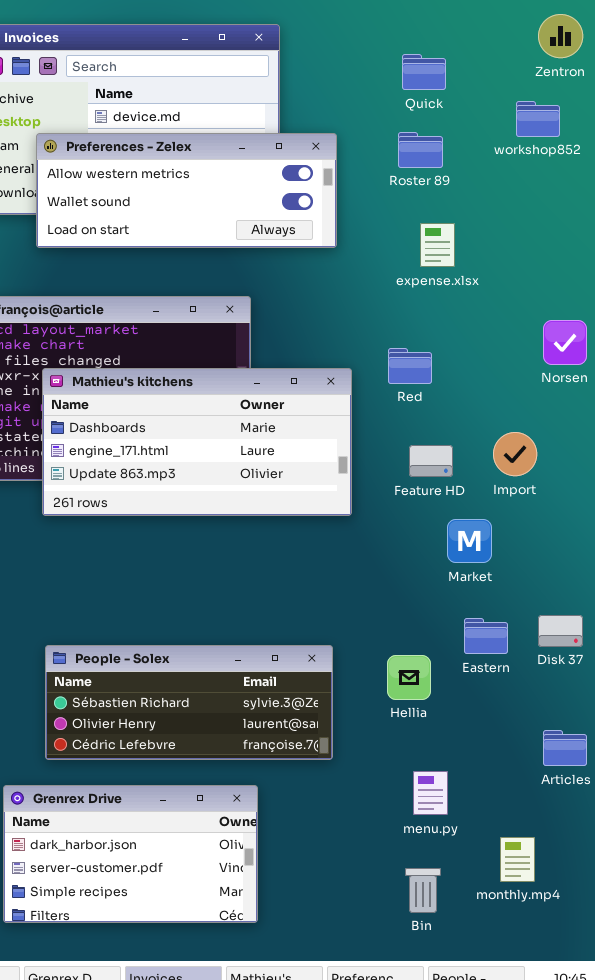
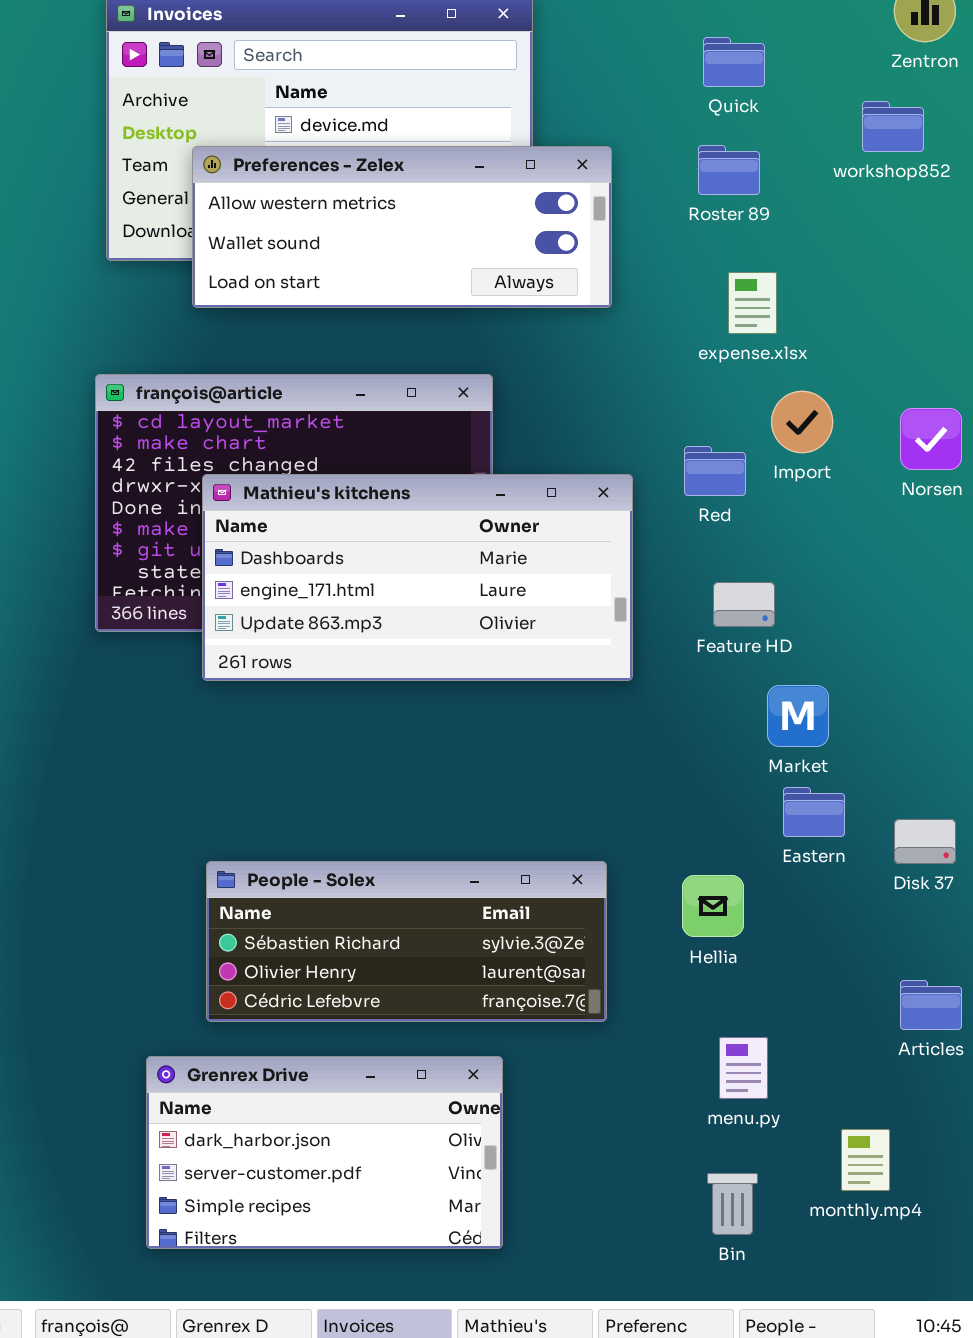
Import: [493,432,537,476] -> [771,391,833,453], moved
Eastern: [464,618,508,654] -> [783,787,845,837], moved

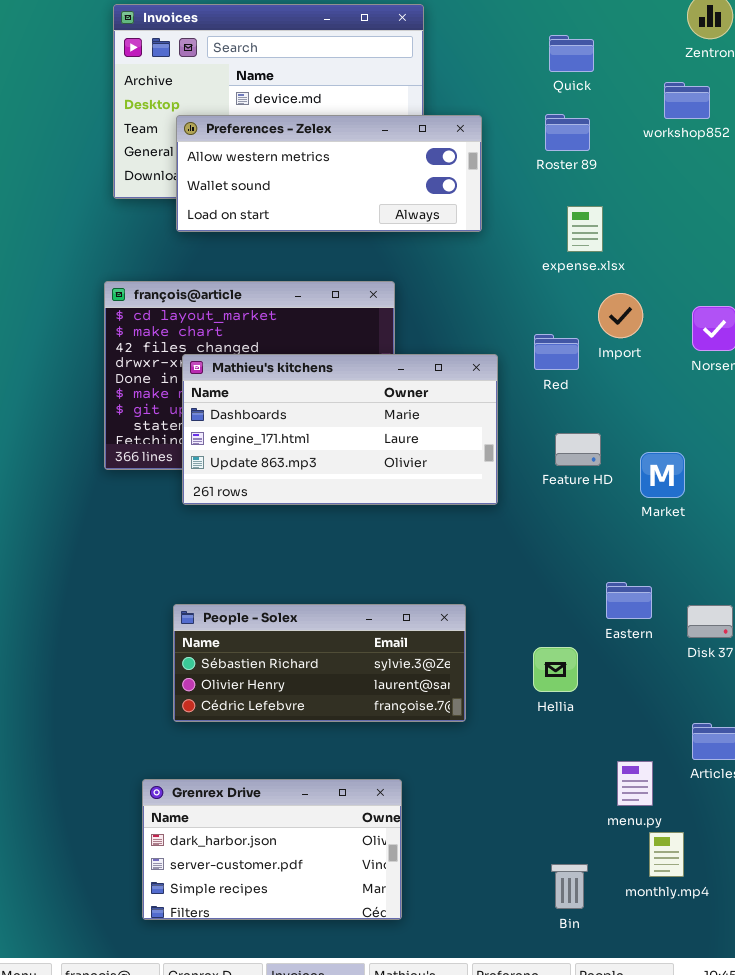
Market: [767,685,829,747] -> [640,452,685,498], moved
People - Solex: [206,861,607,1022] -> [173,604,466,722], moved
menu.py: [719,1037,768,1099] -> [617,761,653,806], moved

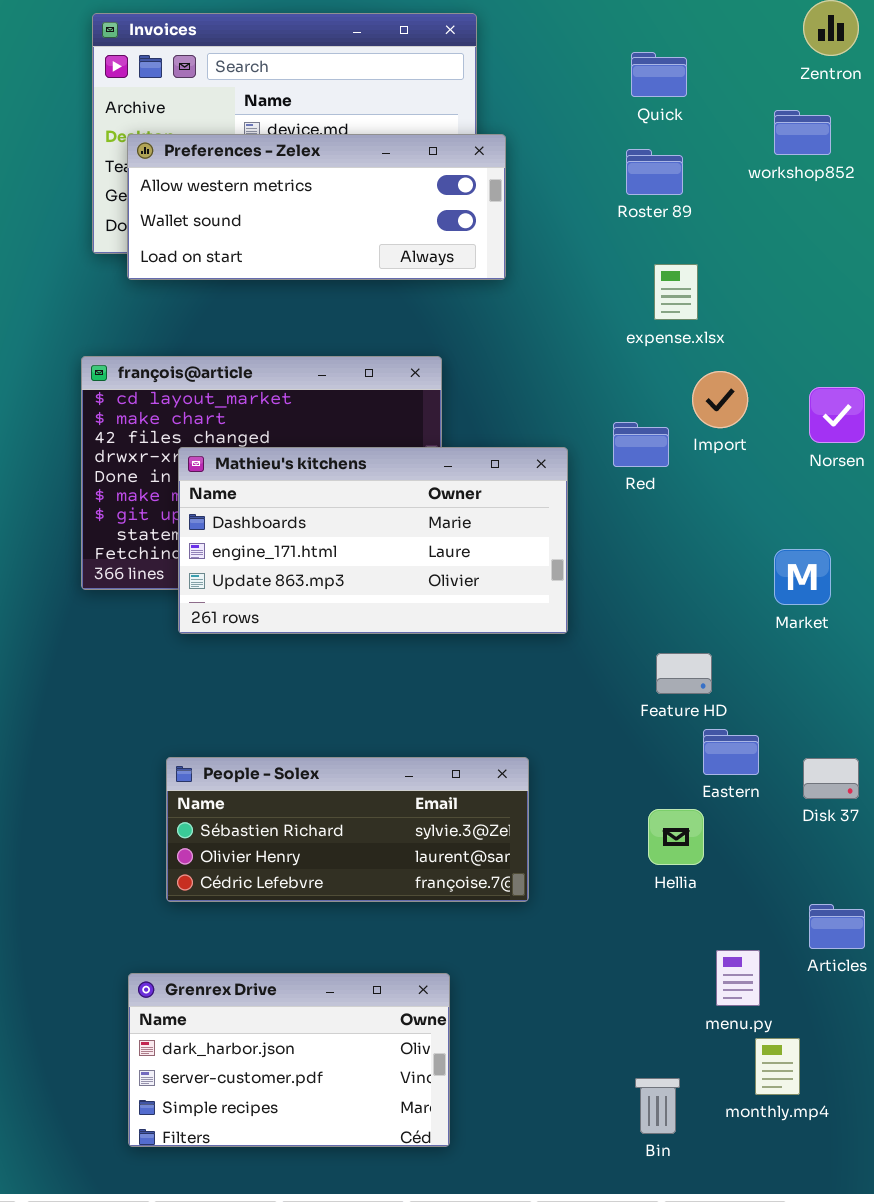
Preferences - Zelex: [176,115,482,232] -> [127,134,506,280], moved
Feature HD: [555,433,601,466] -> [656,653,712,694], moved
Market: [640,452,685,498] -> [774,549,831,605], moved
Hellia: [533,647,578,692] -> [648,809,704,865], moved

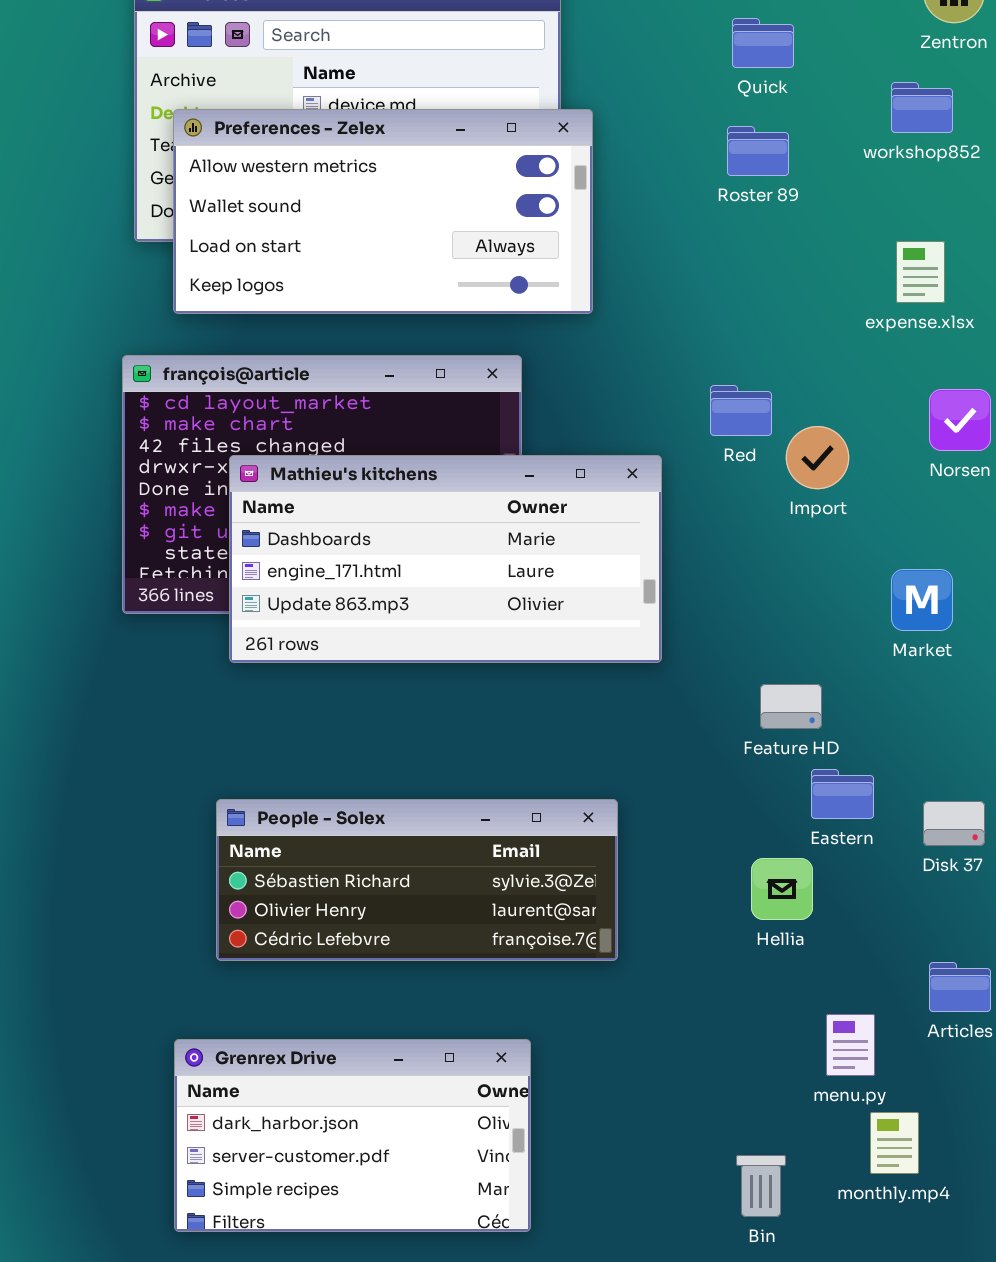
Preferences - Zelex: [127,134,506,280] -> [173,109,593,314], resized
expense.xlsx: [654,264,698,320] -> [896,241,945,303], moved
Import: [692,371,748,428] -> [786,426,849,489], moved
Red: [613,422,669,467] -> [710,385,772,436], moved

